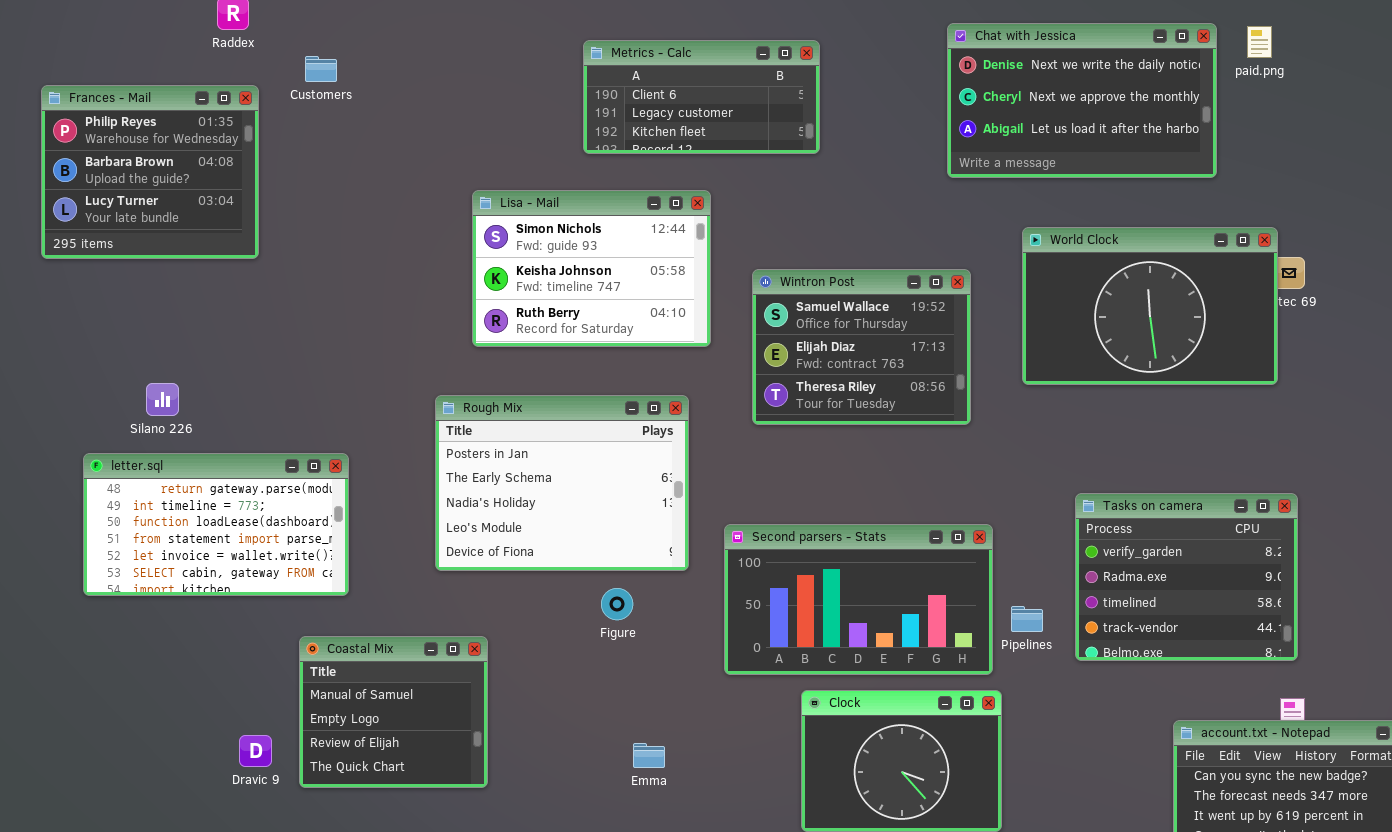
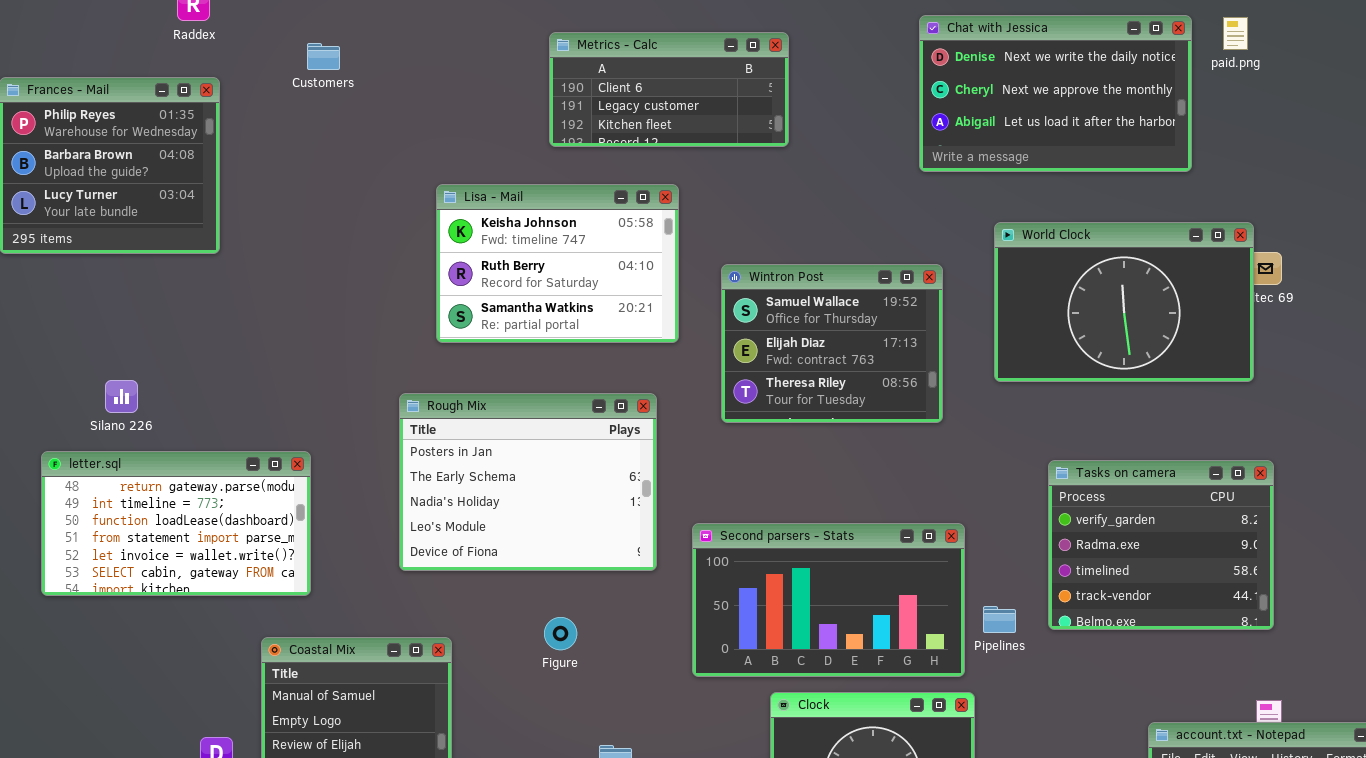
Customers: [305,56,337,82] -> [307,43,340,70], moved
Lisa - Mail: [472,190,711,347] -> [436,184,679,343], scrolled down 1 row
Tasks on camera: [1075,493,1298,661] -> [1048,460,1274,630], moved
Figure: [601,588,633,620] -> [544,617,577,650], moved

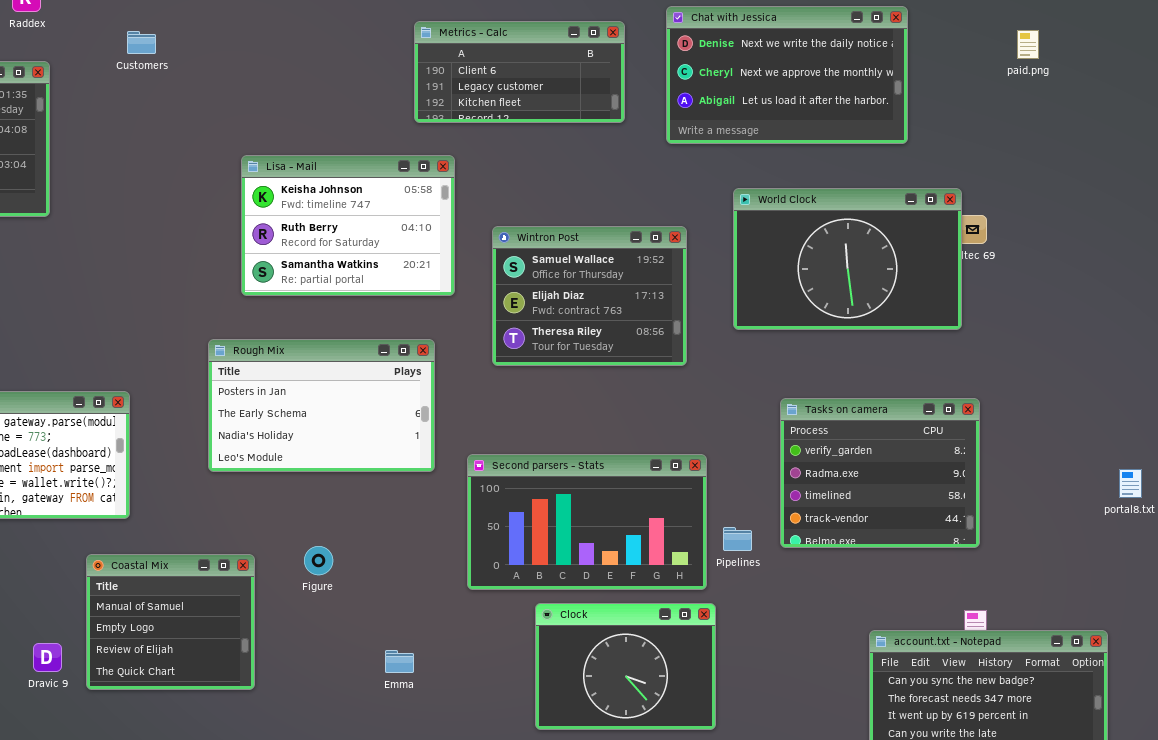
paid.png: [1223,17,1248,50] -> [1017,30,1039,59], moved
Metrics - Calc: [549,32,789,147] -> [414,21,625,123], moved
Rough Mix: [399,393,657,571] -> [208,339,435,472], resized
Figure: [544,617,577,650] -> [304,546,333,575], moved

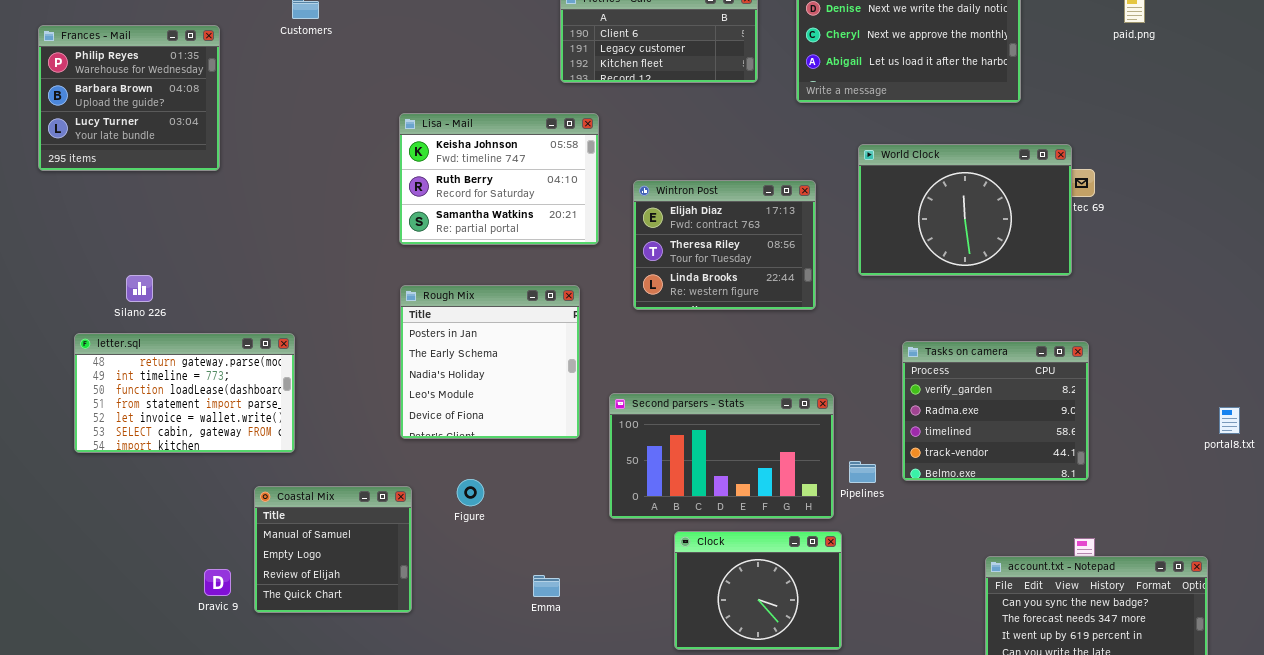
Wintron Post: [492,226,687,366] -> [633,180,816,310], scrolled down 1 row
Rough Mix: [208,339,435,472] -> [400,285,580,439], resized

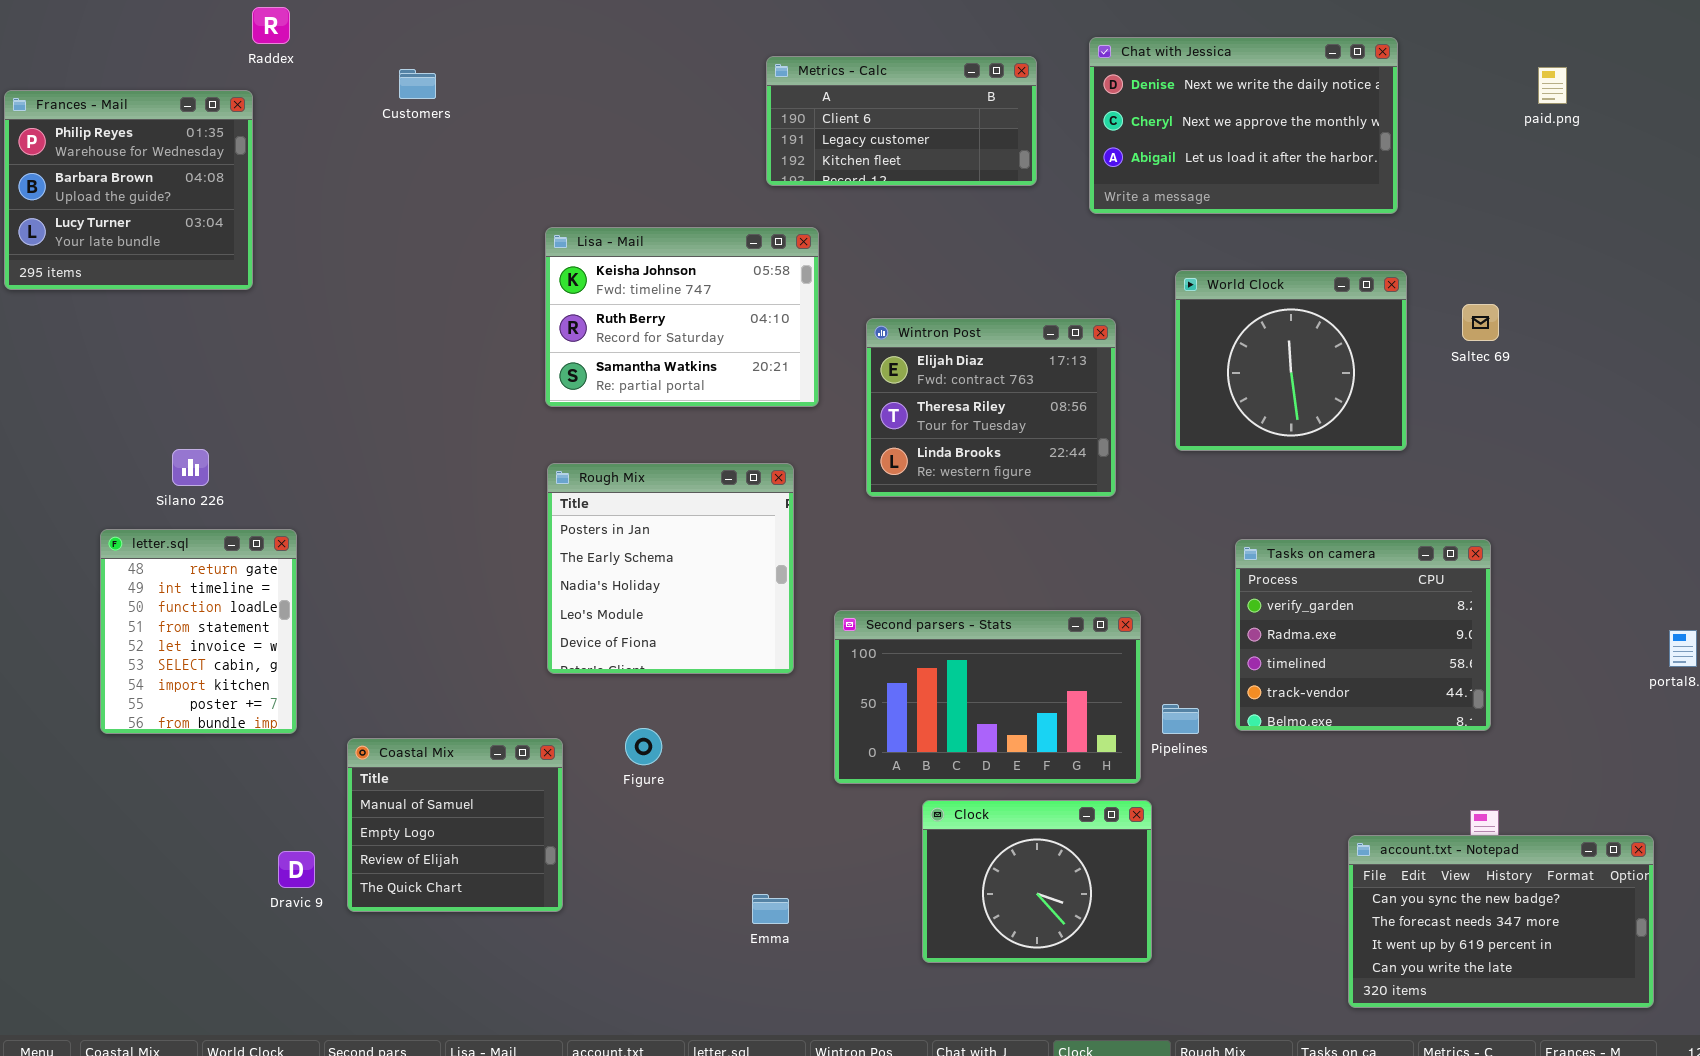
Frances - Mail: [38,25,220,171] -> [4,90,253,290], moved
World Clock: [858,144,1072,276] -> [1175,270,1407,451], resized
letter.sql: [74,333,295,453] -> [100,529,297,734], resized
Emma: [533,575,560,597] -> [752,894,789,924], moved

